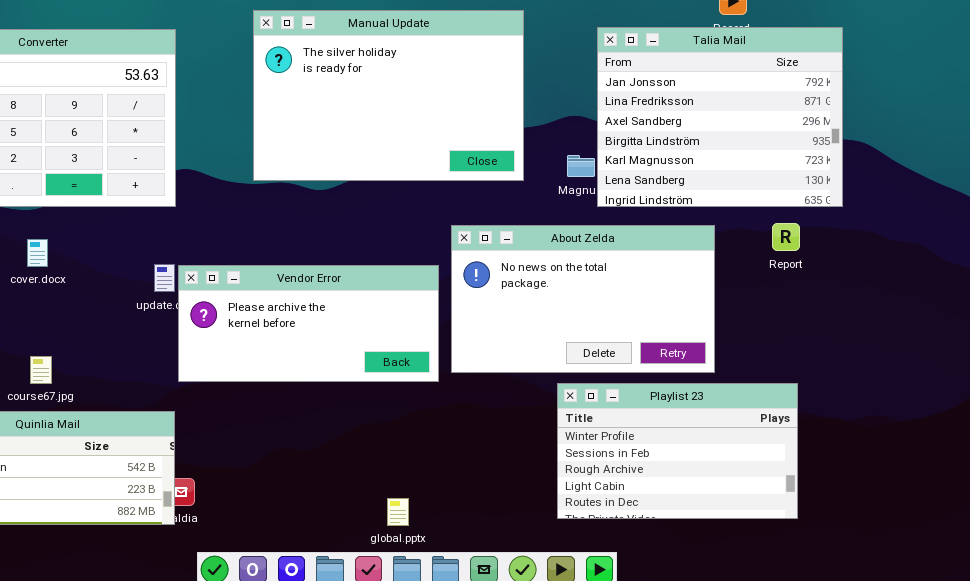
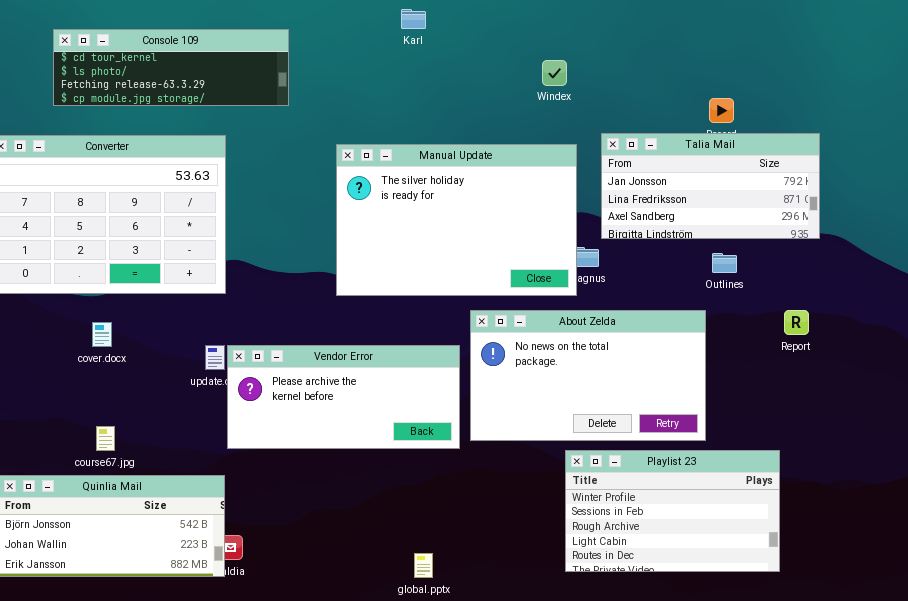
Manual Update: [253,10,524,181] -> [336,144,577,296], moved
Talia Mail: [597,27,843,207] -> [601,133,820,239], resized
Report: [772,223,800,251] -> [784,310,809,335], moved

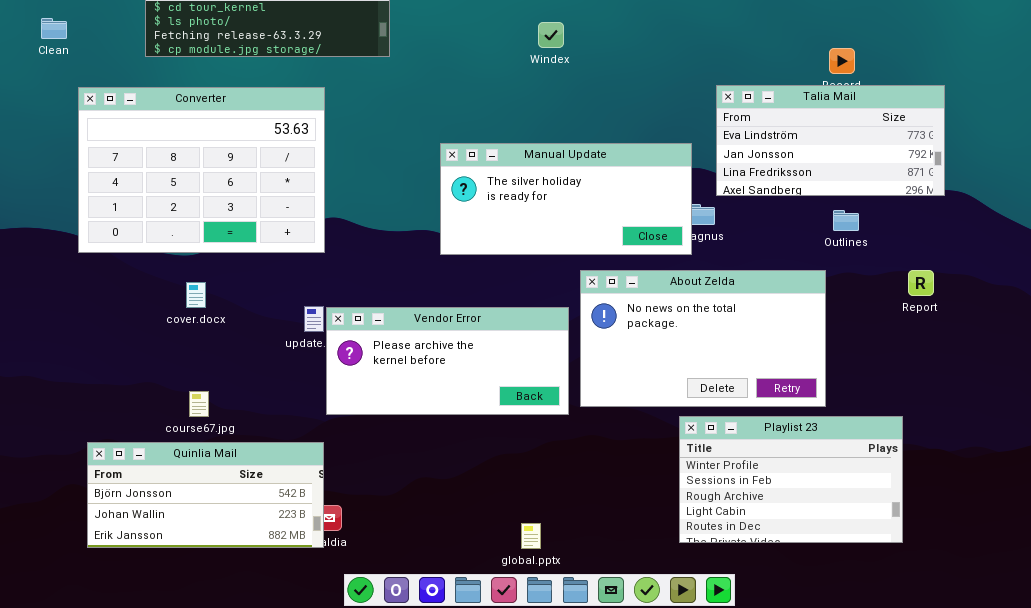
Windex: [542,60,567,86] -> [538,22,564,48], moved
Talia Mail: [601,133,820,239] -> [716,85,945,196], scrolled up 1 row
Manual Update: [336,144,577,296] -> [440,143,692,255], resized

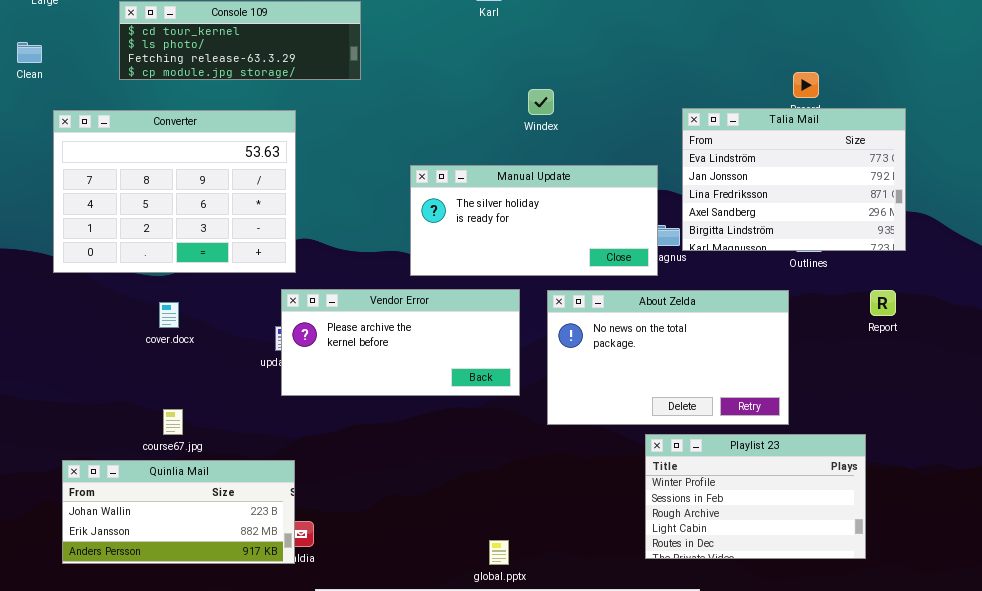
Windex: [538,22,564,48] -> [528,89,554,115], moved
Talia Mail: [716,85,945,196] -> [682,108,906,251], resized
Vendor Error: [326,307,569,415] -> [281,289,520,396], moved
Quinlia Mail: [87,442,324,548] -> [62,460,295,564], scrolled down 1 row

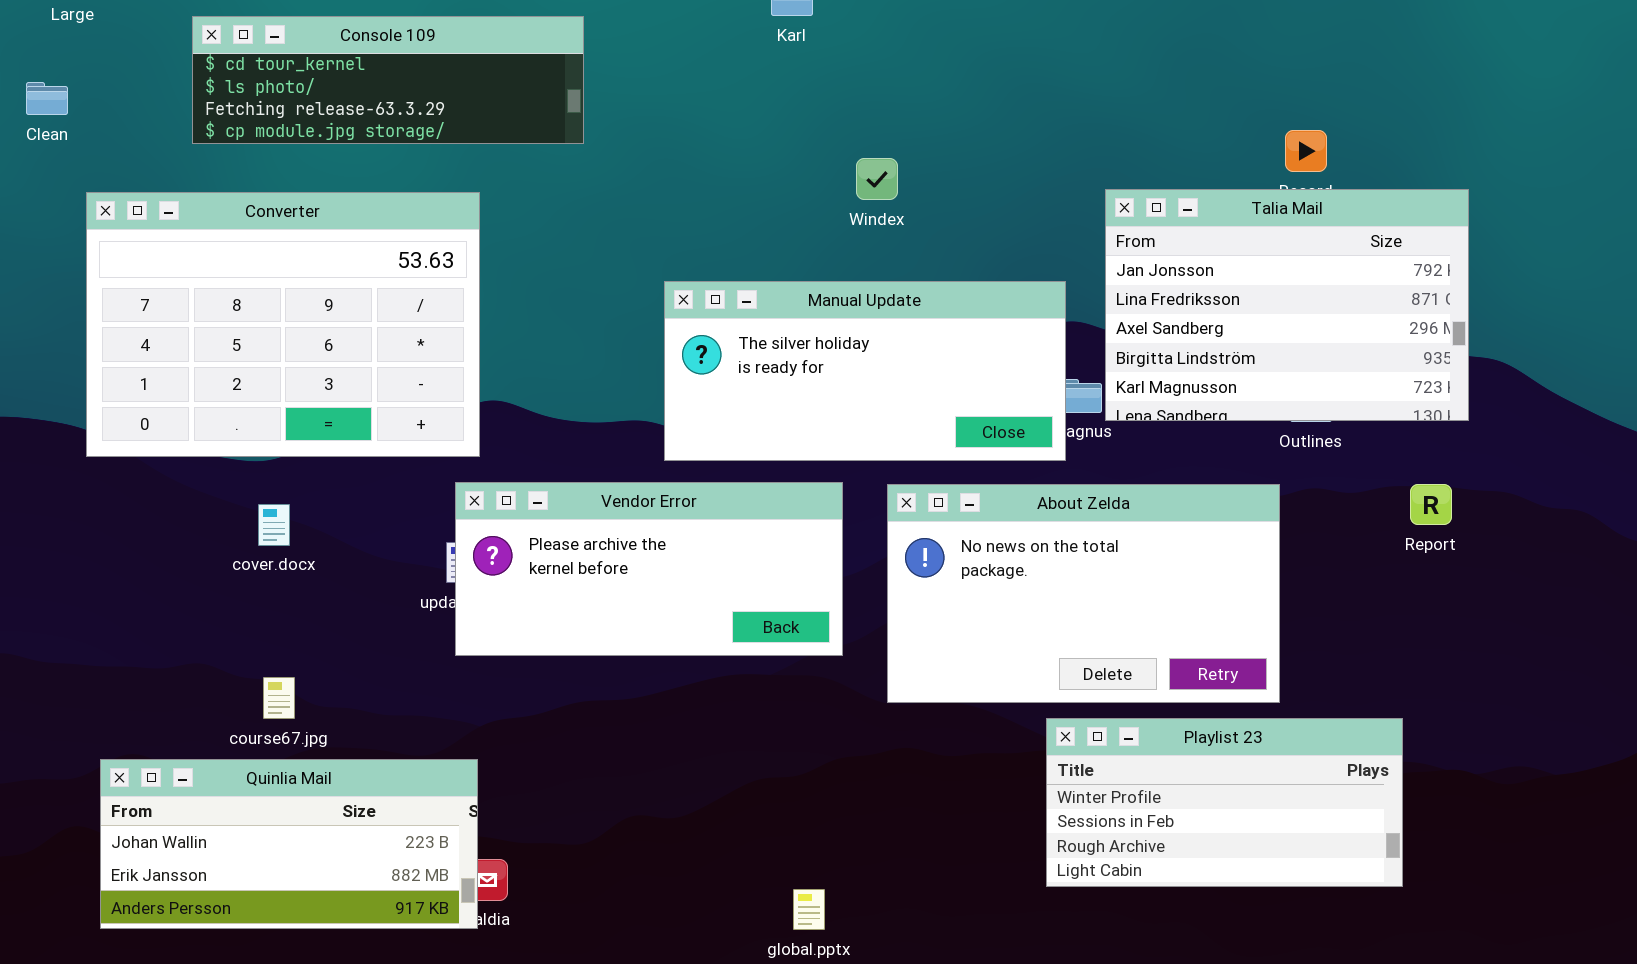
Talia Mail: [682,108,906,251] -> [1105,189,1469,421], scrolled down 1 row
Playlist 23: [645,434,866,559] -> [1046,718,1403,887], resized

